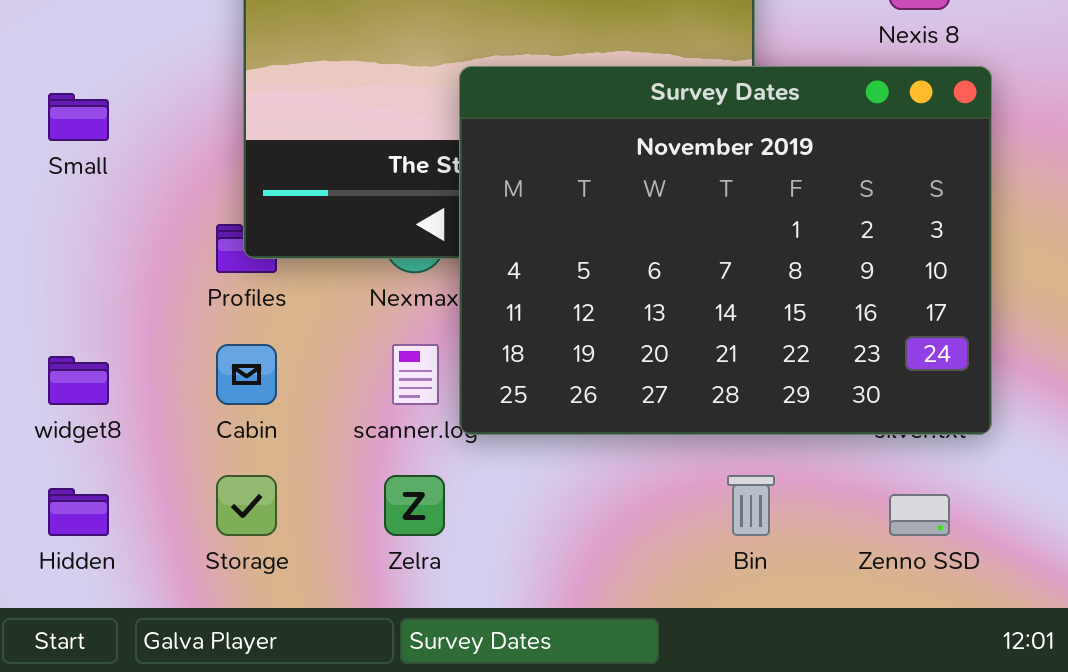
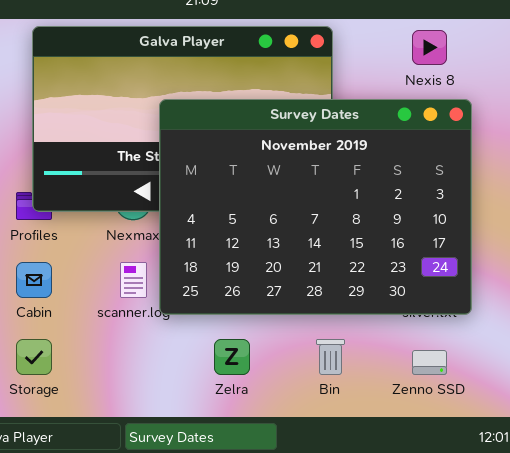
Zelra: [384,475,445,536] -> [214,339,250,375], moved

